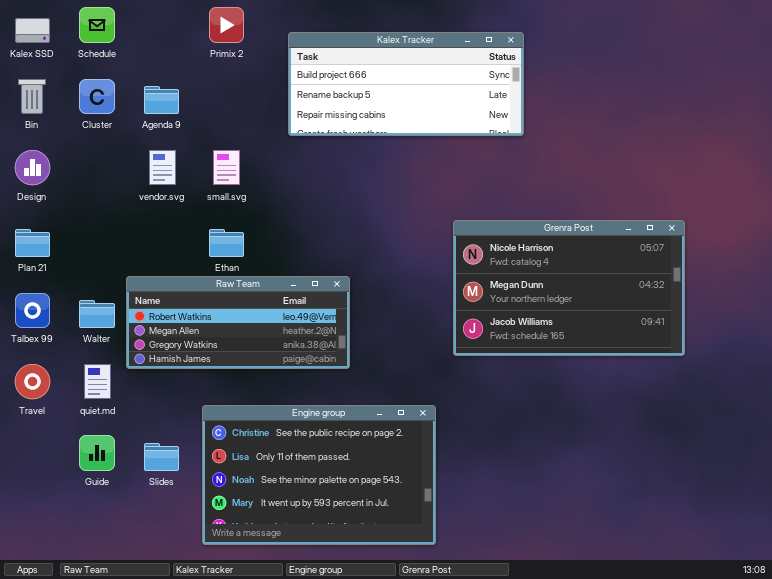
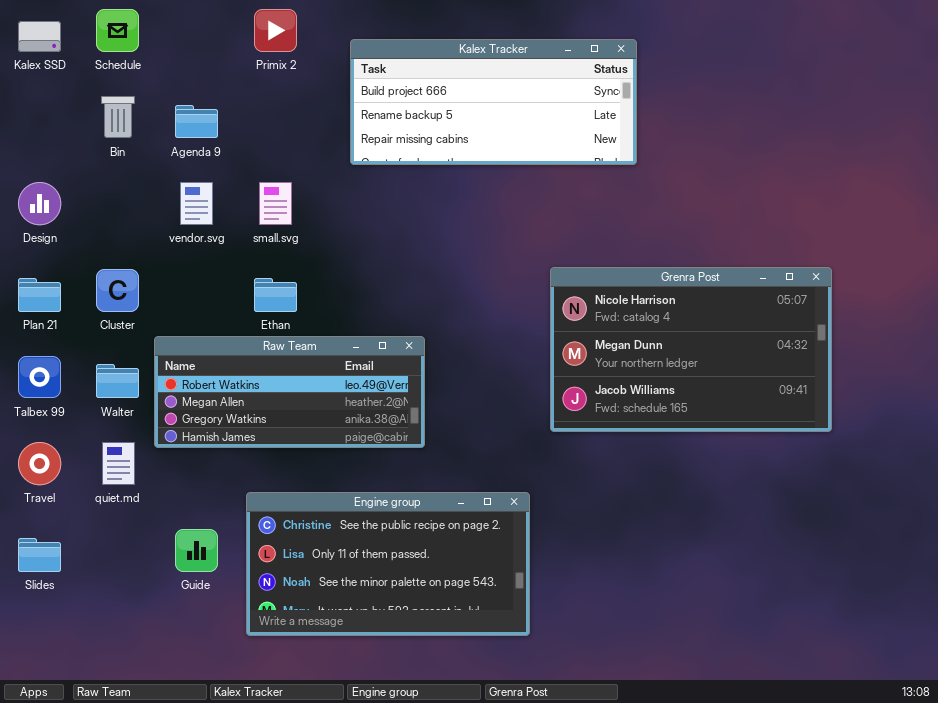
Bin: [18,79,46,114] -> [101,96,135,138], moved
Cluster: [79,79,115,114] -> [96,269,139,312], moved
Engine group: [202,405,436,545] -> [246,492,530,636], resized
Guide: [79,435,115,471] -> [175,529,218,572], moved
Slides: [144,443,179,471] -> [18,538,61,572], moved

